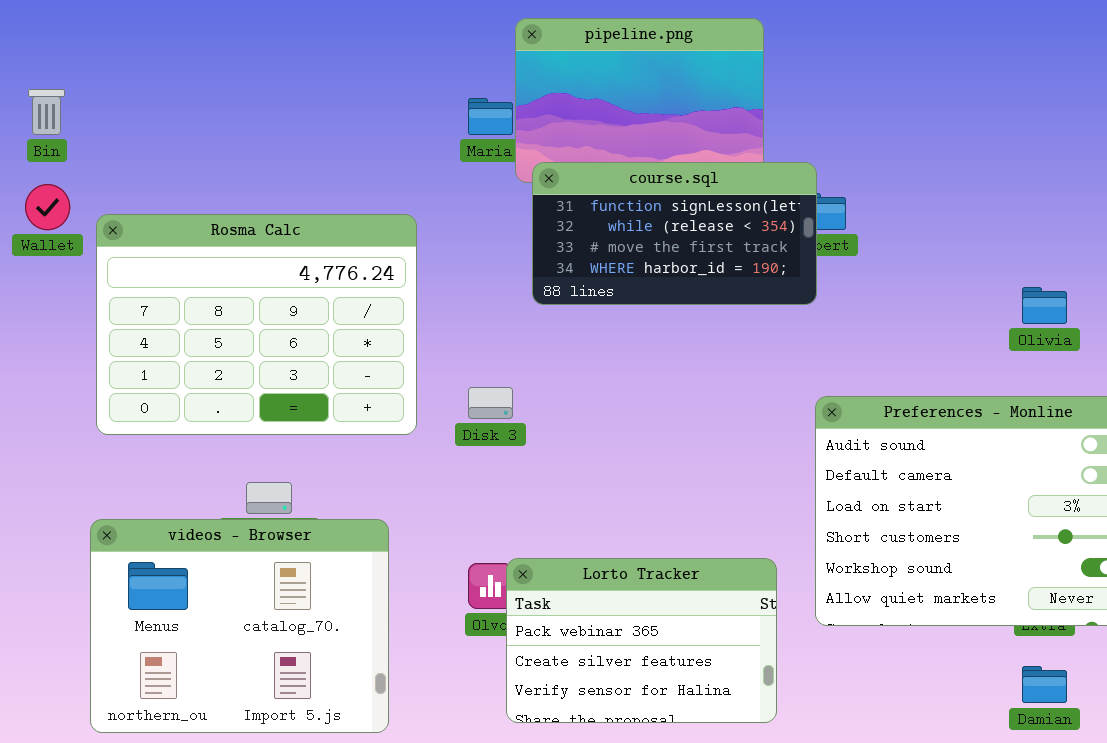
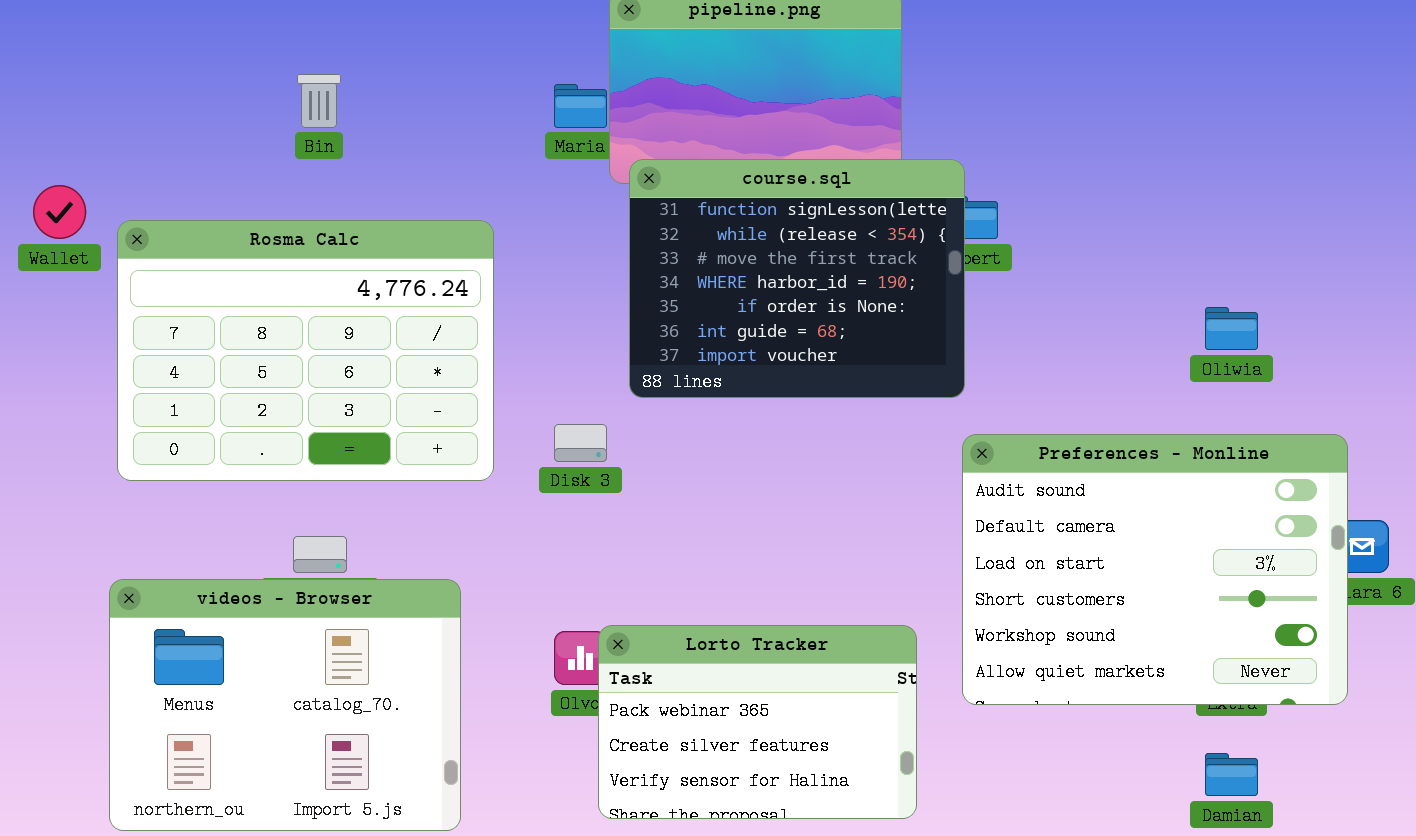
Bin: [28,89,65,135] -> [297,74,341,128], moved
course.sql: [532,162,817,305] -> [629,159,965,398], resized

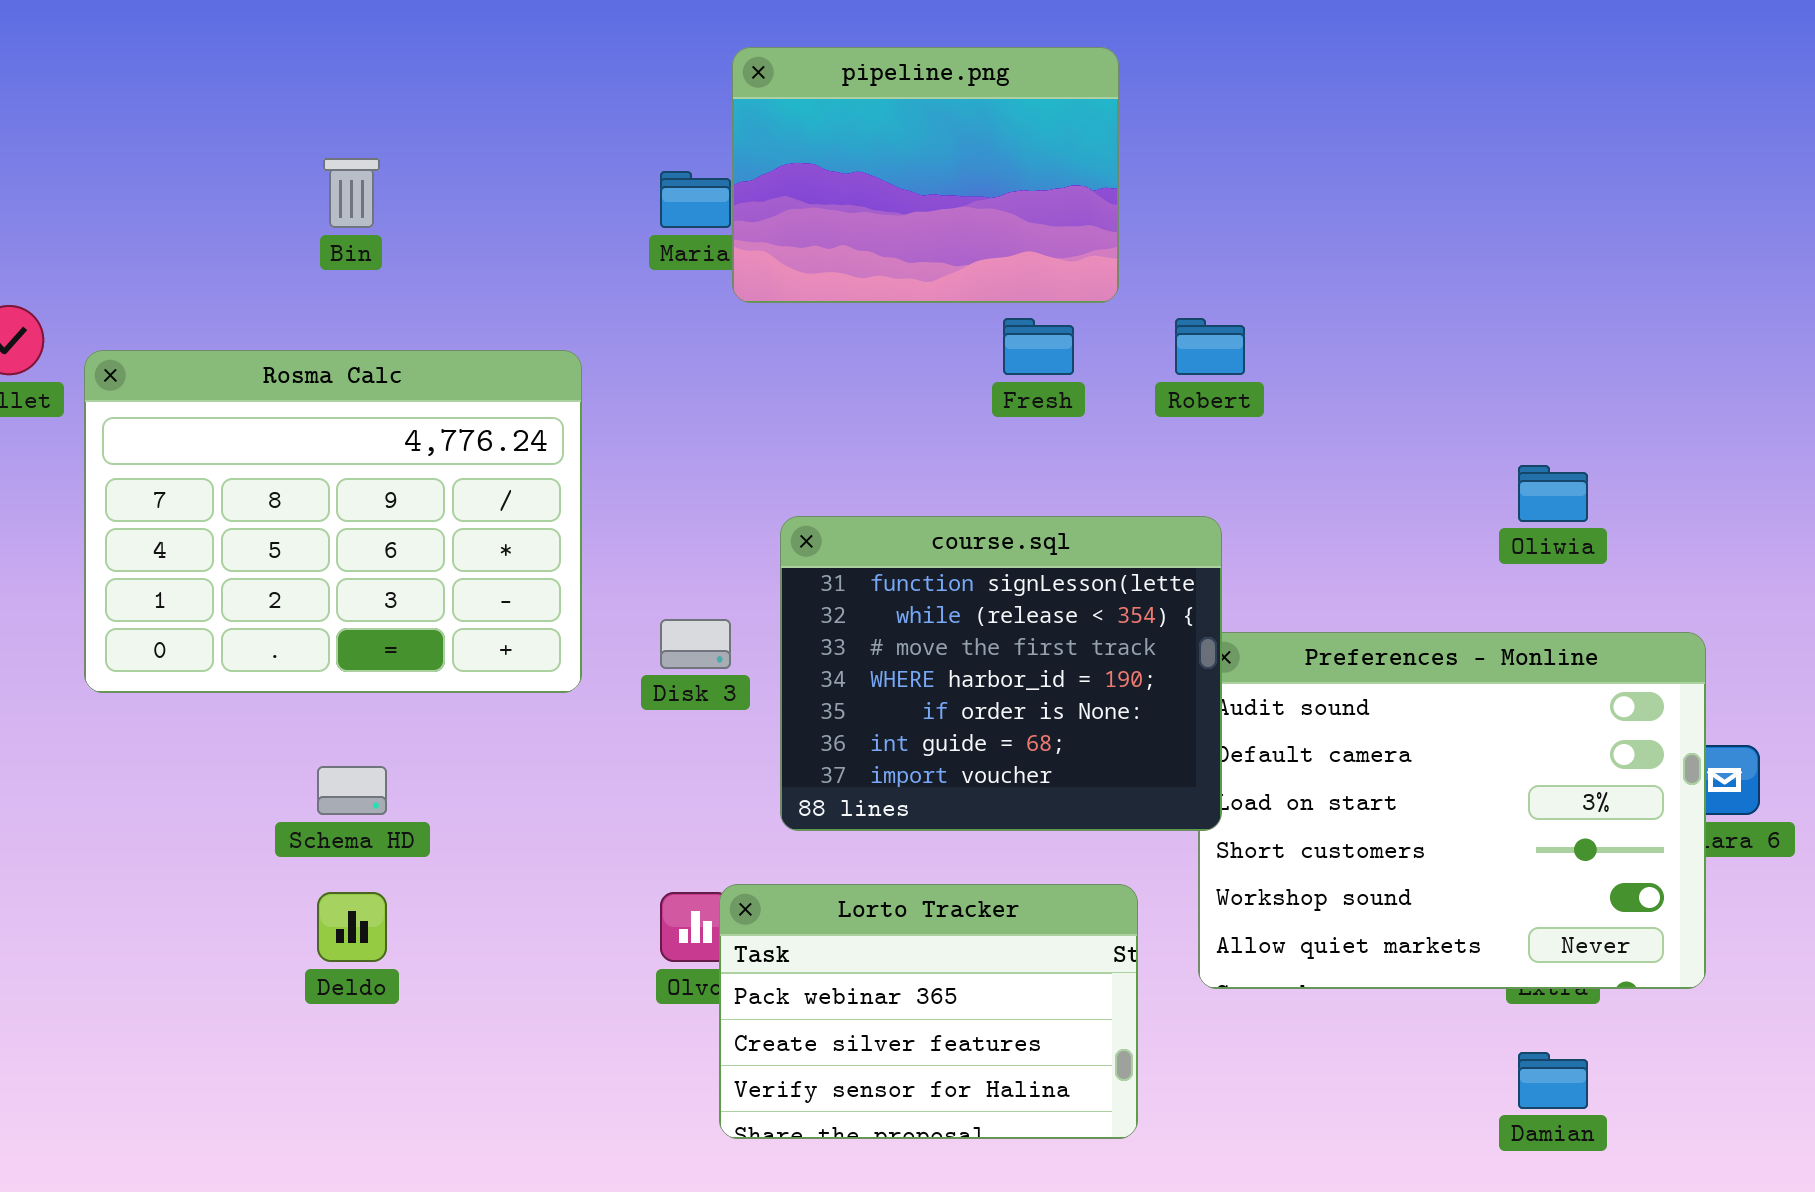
course.sql: [629,159,965,398] -> [780,516,1222,831], moved
videos - Browser: [109,579,461,831] -> none, closed

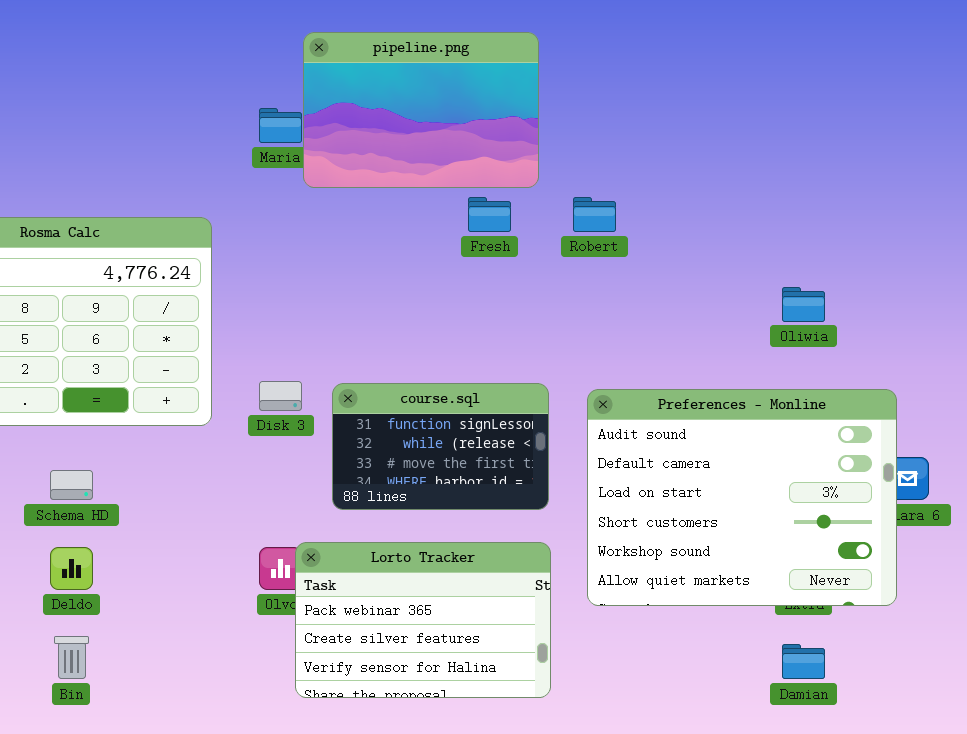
Bin: [323,158,380,228] -> [54,636,89,679], moved
course.sql: [780,516,1222,831] -> [332,383,549,510], resized

